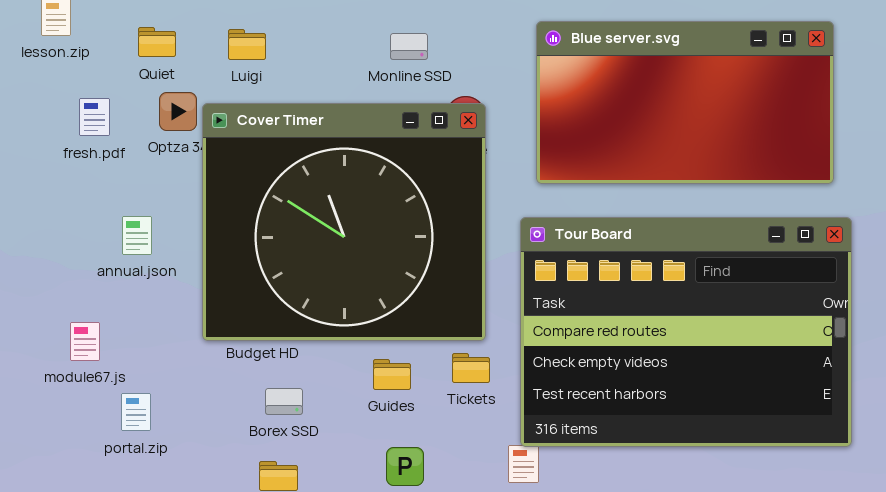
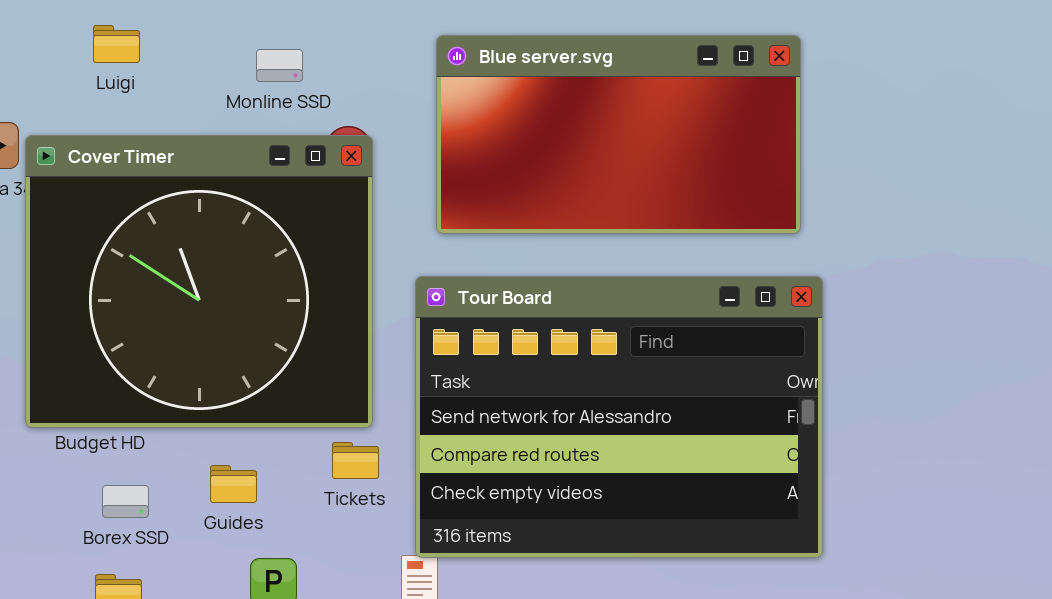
Luigi: [228,29,266,60] -> [93,25,140,63], moved
Tour Board: [520,217,852,447] -> [415,276,823,558], scrolled up 1 row
Guides: [373,359,411,390] -> [210,465,257,503], moved

